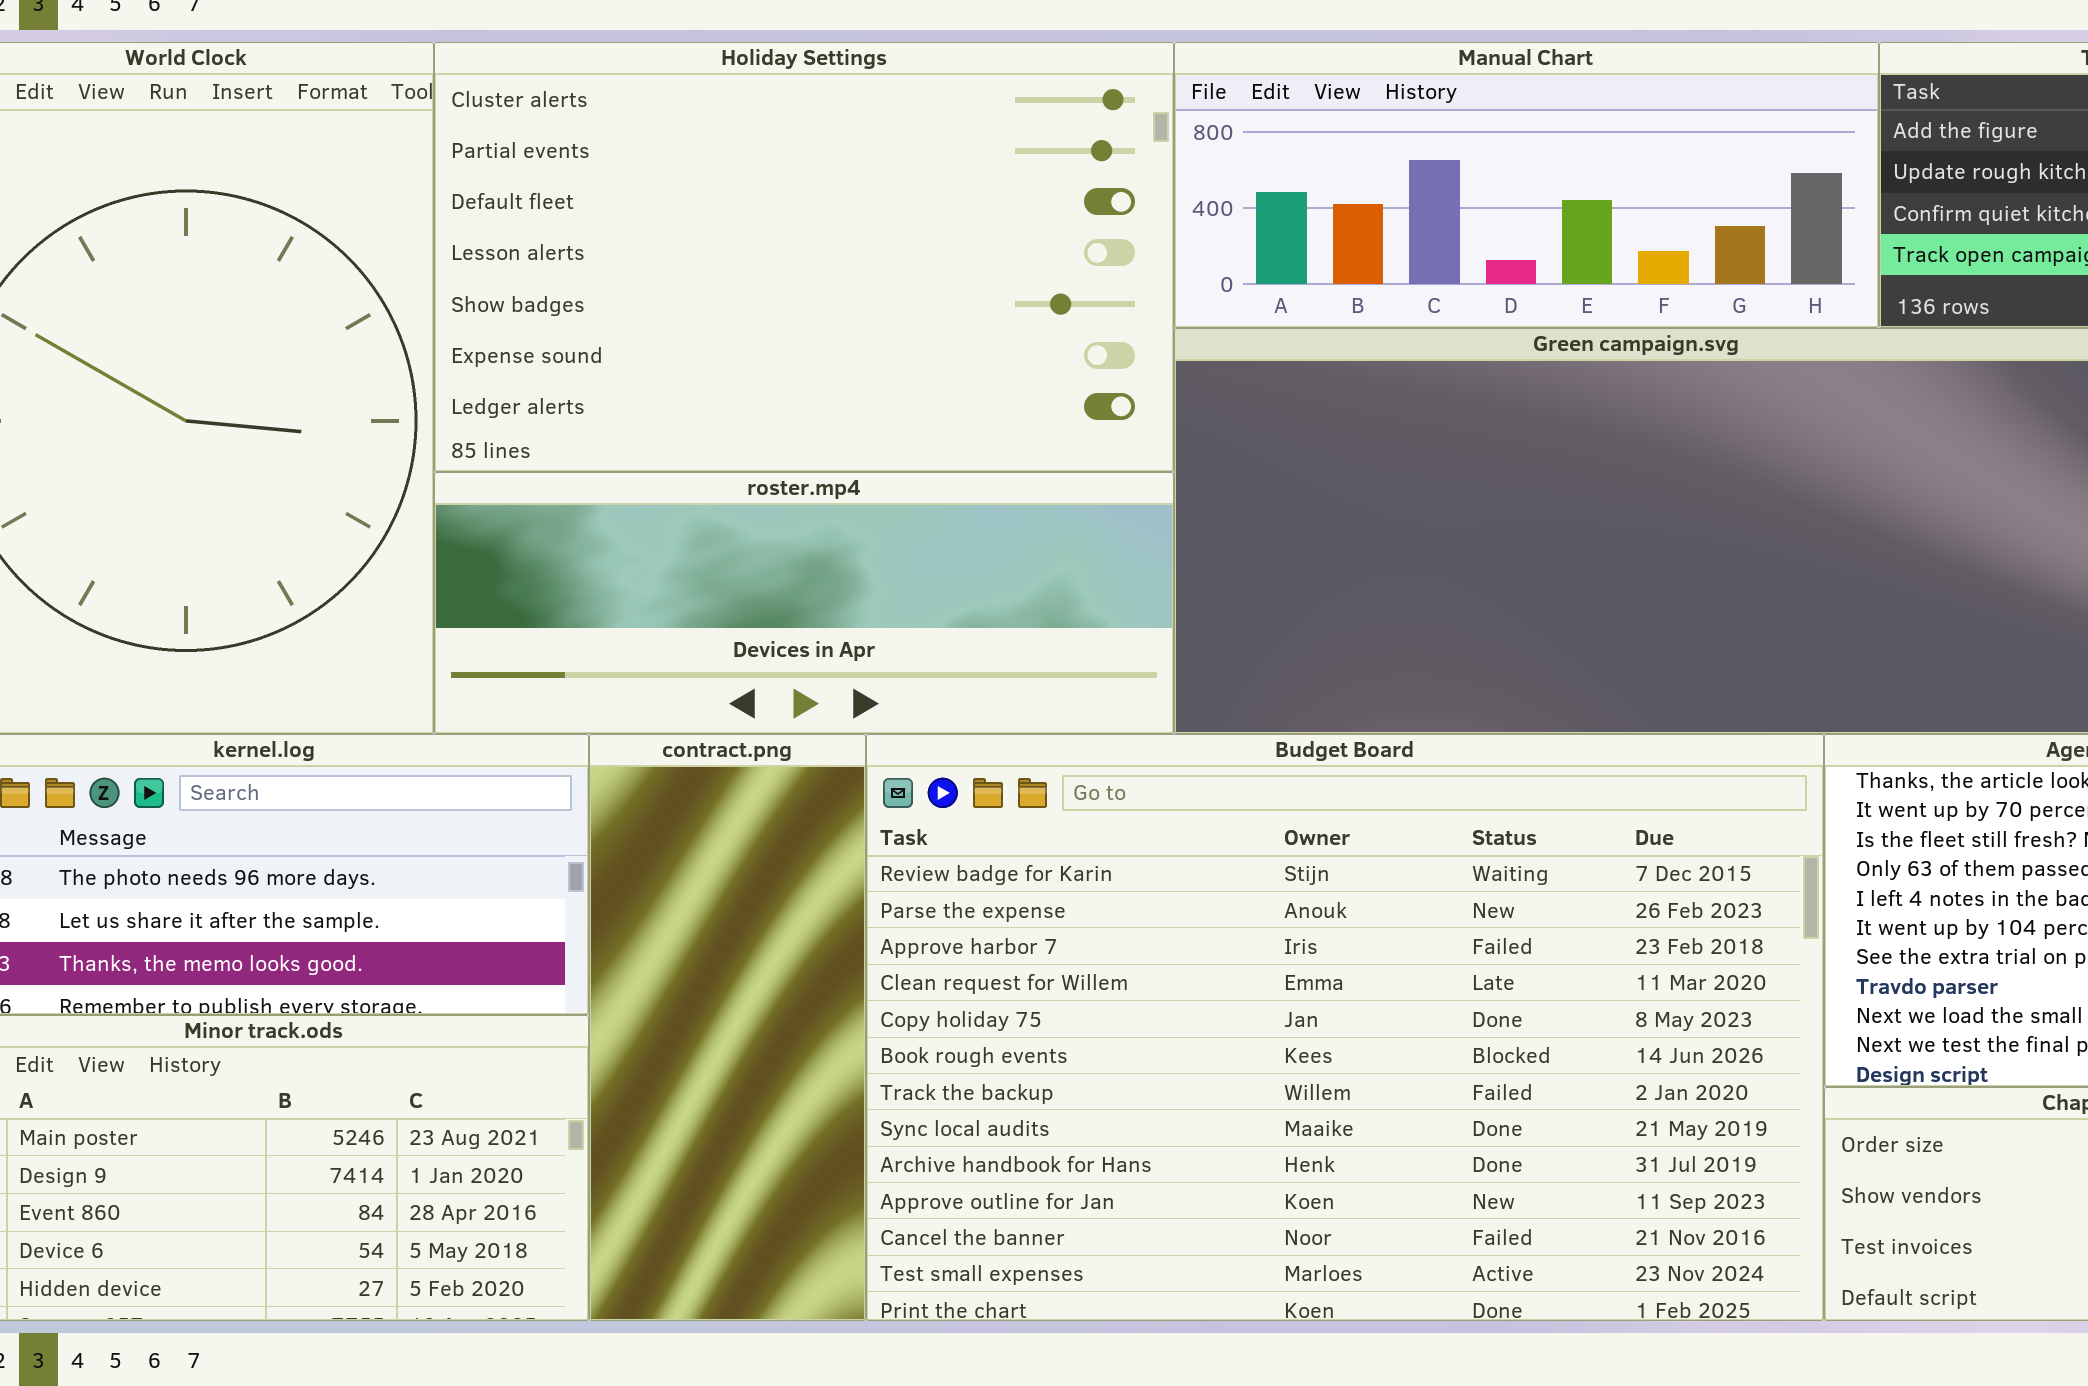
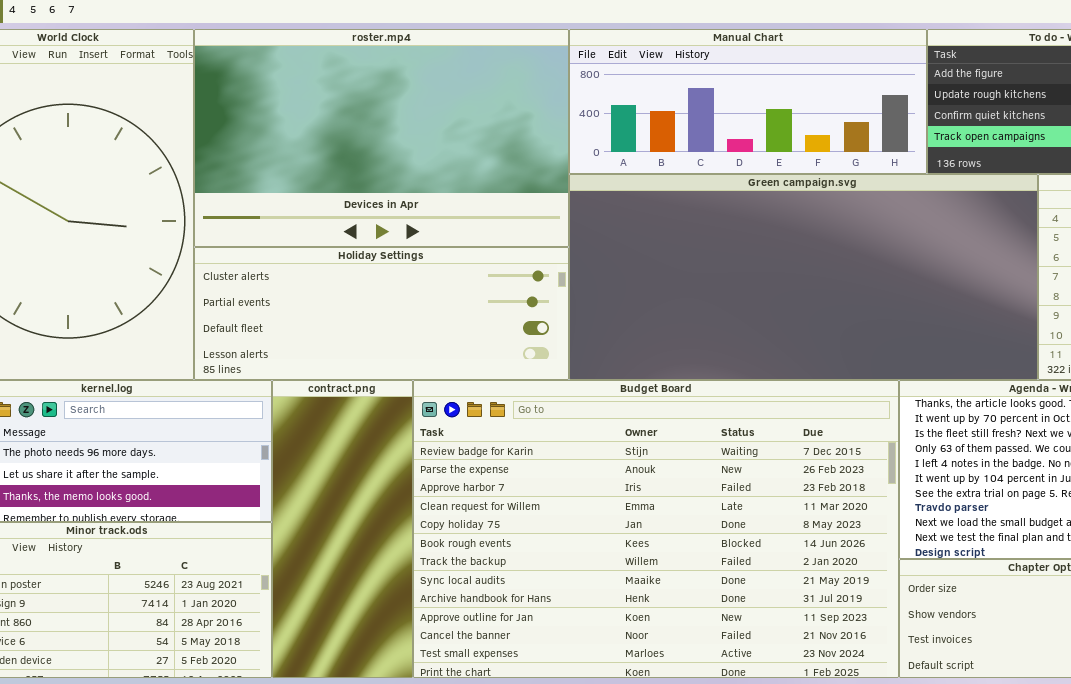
Holiday Settings: [434,42,1174,472] -> [194,247,569,380], moved, resized
roster.mp4: [434,472,1174,734] -> [194,29,569,247], moved, resized

